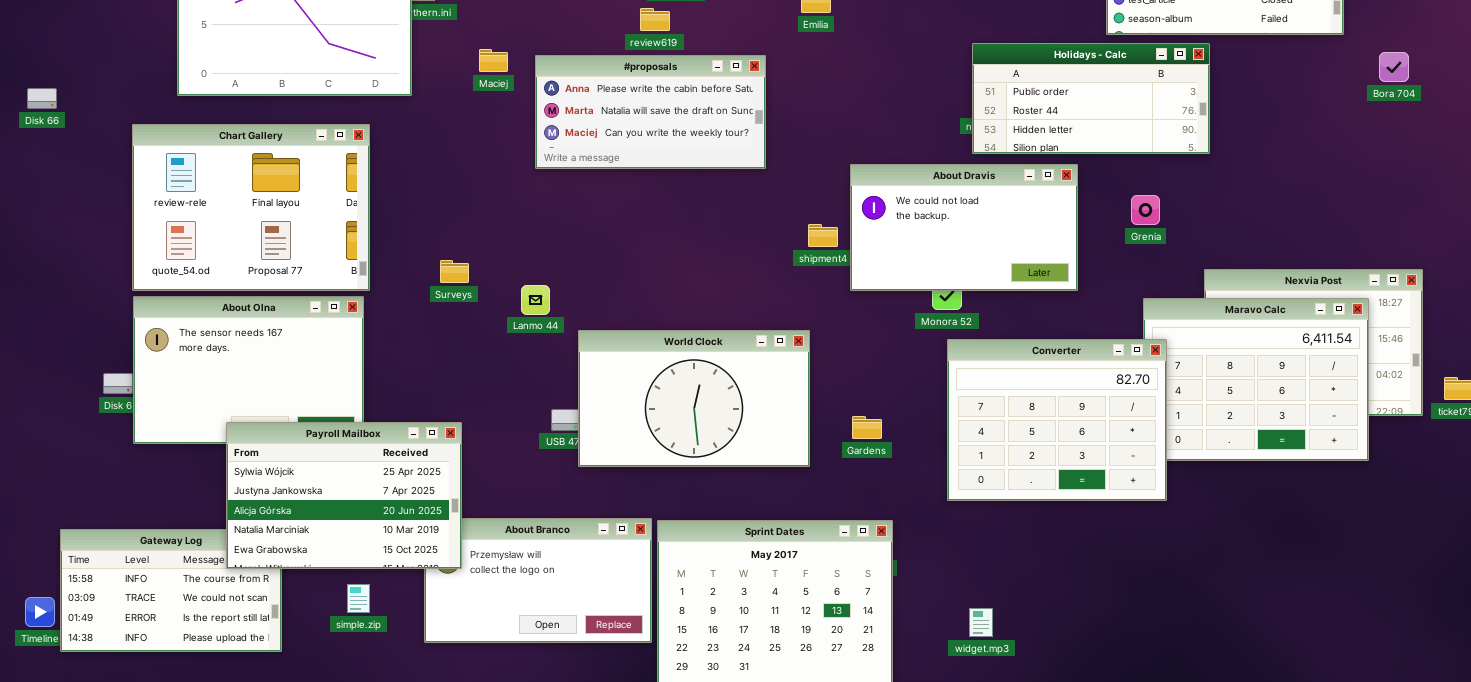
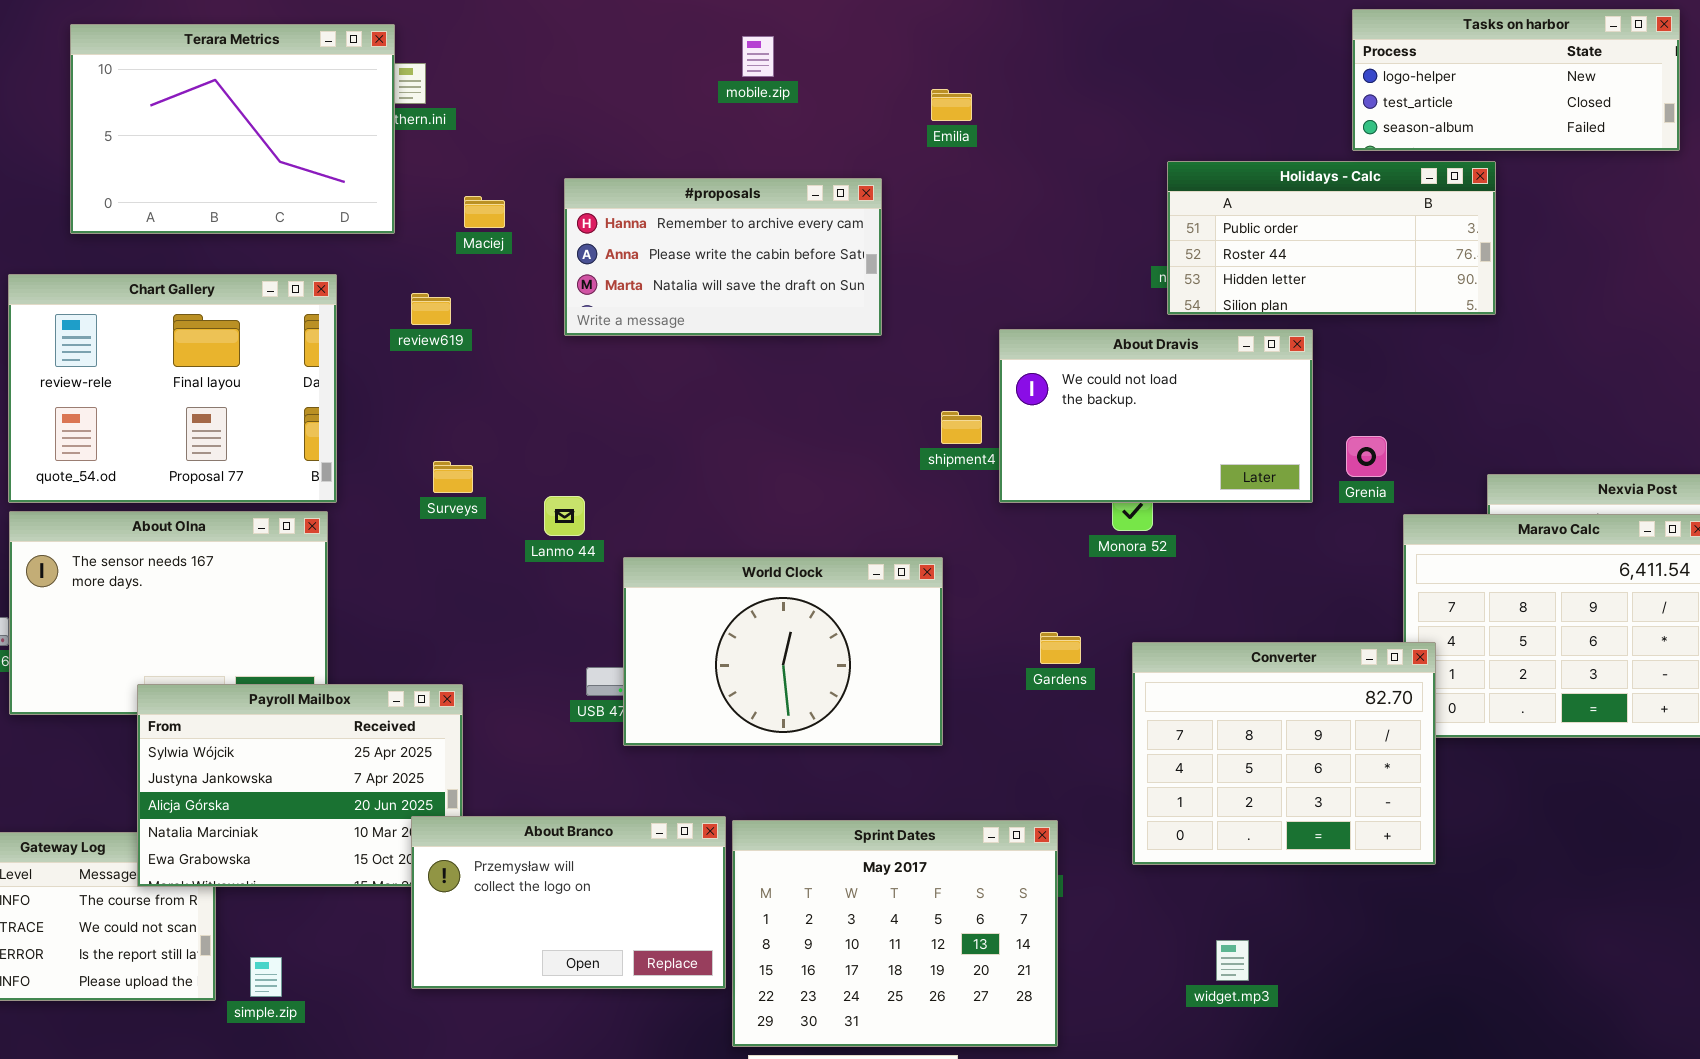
review619: [640,8,670,31] -> [411,293,451,325], moved
Maciej: [479,49,508,72] -> [464,196,505,228], moved
#proposals: [535,55,766,169] -> [564,178,882,336], scrolled up 1 row
Grenia: [1131,195,1160,225] -> [1346,436,1387,477], moved
Converter: [947,339,1167,501] -> [1132,642,1436,865], moved
Gardens: [852,416,882,439] -> [1040,632,1081,664], moved
About Branco: [424,518,652,643] -> [411,816,726,989], raised
simple.zip: [347,584,370,613] -> [250,957,282,997], moved
widget.mp3: [969,608,993,637] -> [1216,940,1249,981], moved

